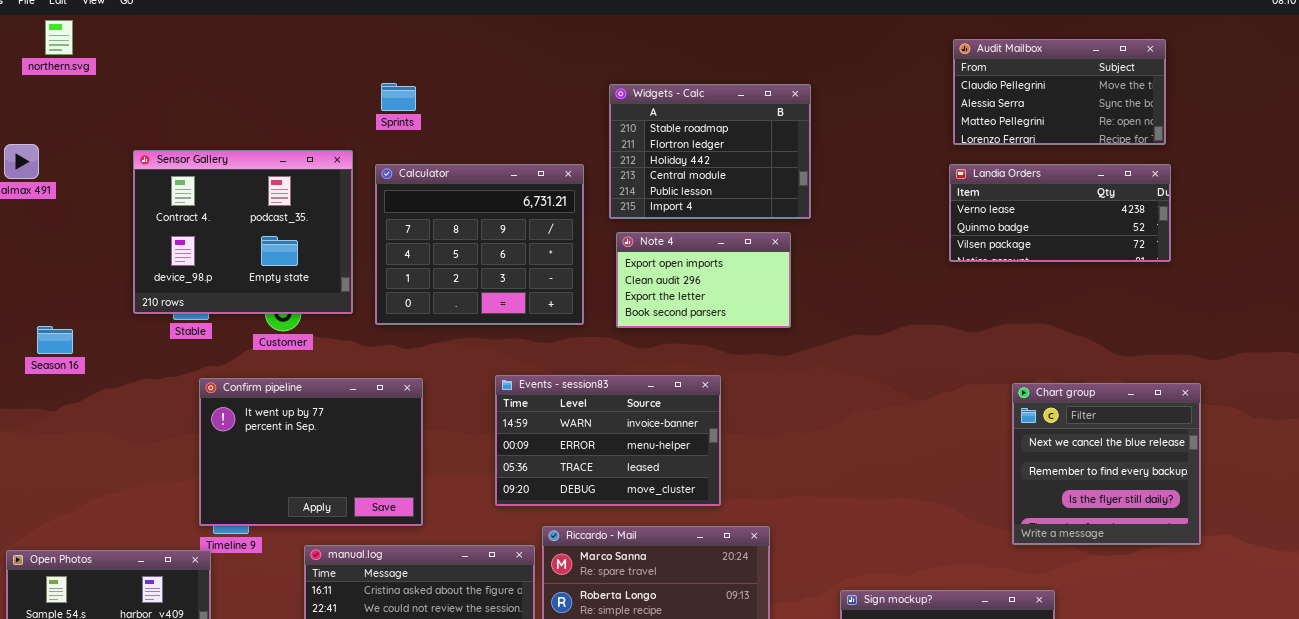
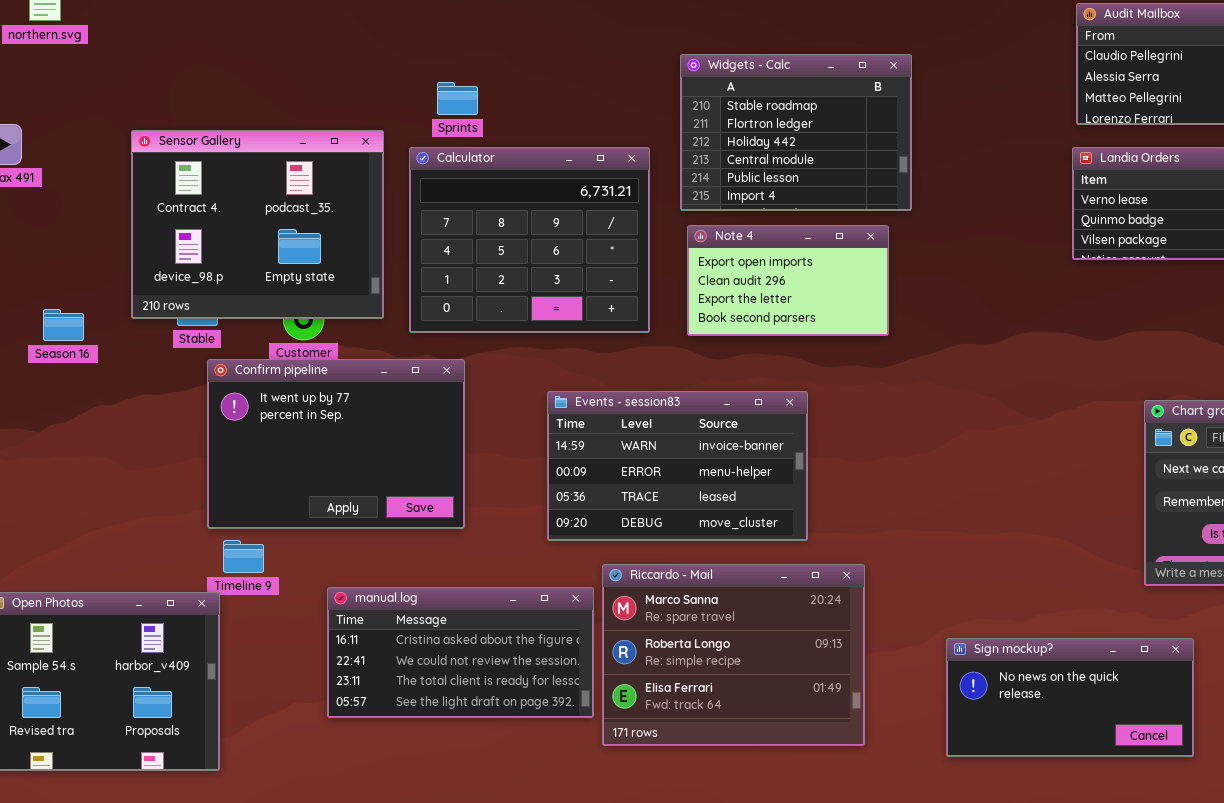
Sprints: [381,83,416,111] -> [437,82,478,115], moved
Season 16: [37,326,73,354] -> [43,309,84,341], moved
Confirm pipeline: [199,378,423,526] -> [207,359,465,529], moved

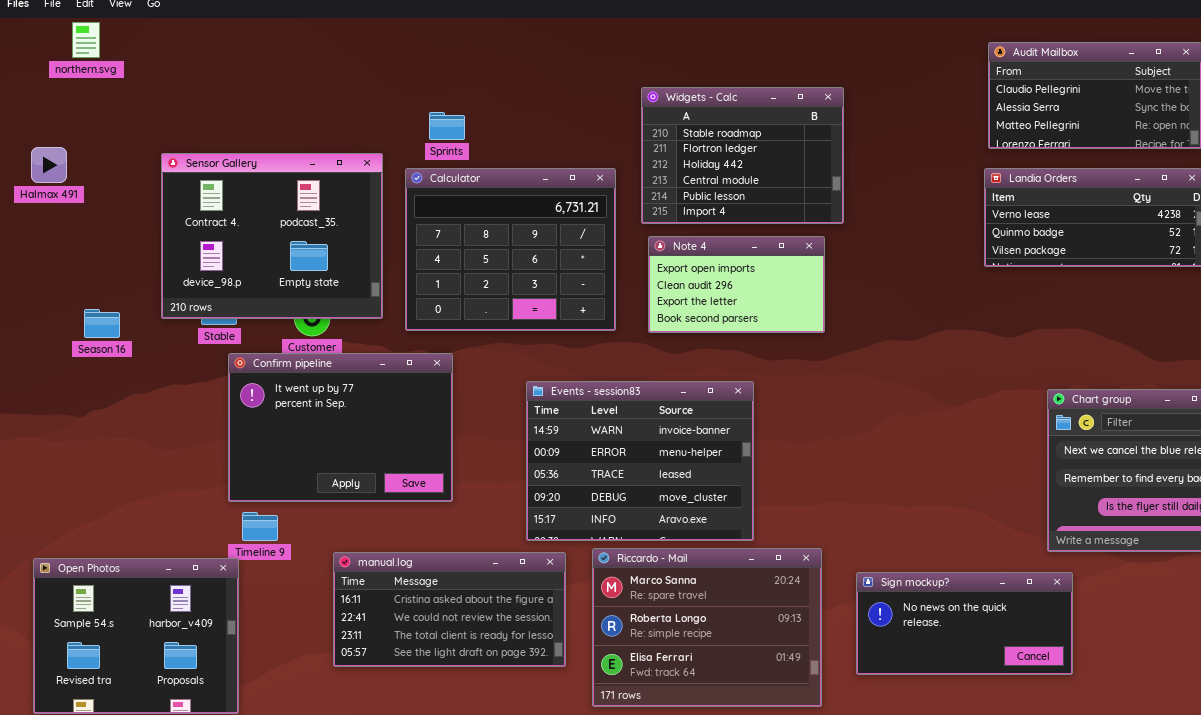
Events - session83: [547,391,808,541] -> [526,381,754,541], resized
Riccardo - Mail: [602,564,865,746] -> [592,548,822,707], moved
Sign mockup?: [946,638,1194,757] -> [856,572,1073,675], moved

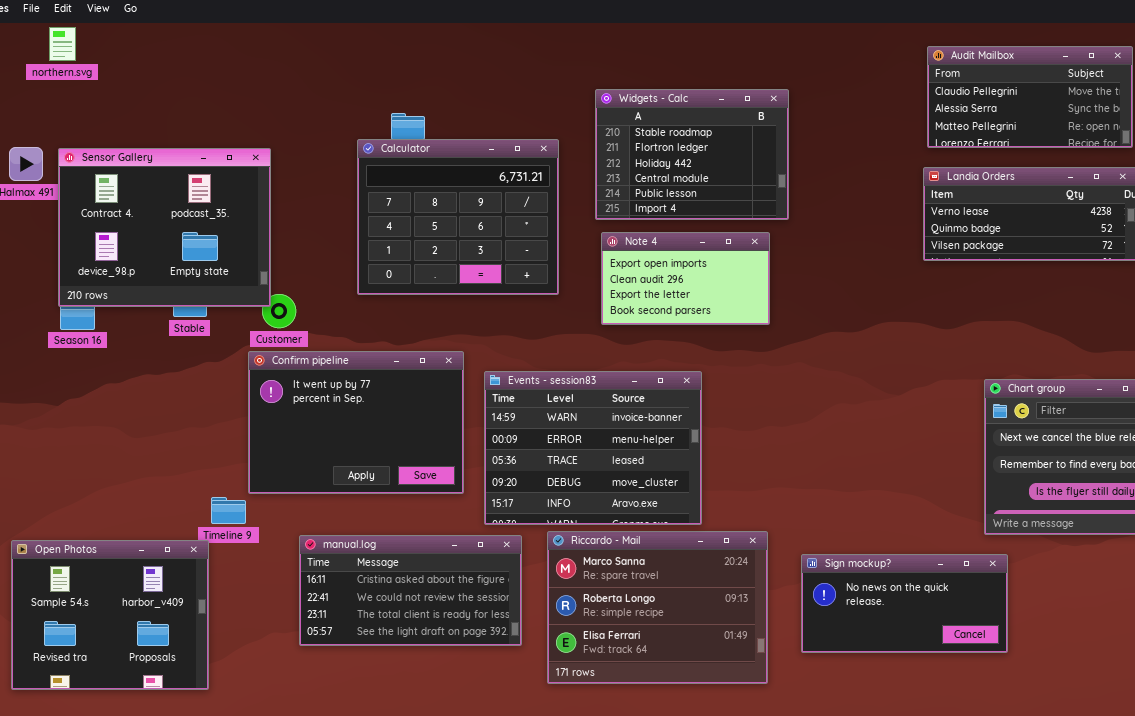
Sensor Gallery: [161,153,383,319] -> [58,148,271,307], moved
Calculator: [405,168,616,331] -> [357,139,559,295], moved
Confirm pipeline: [228,353,453,502] -> [248,351,464,494], moved

